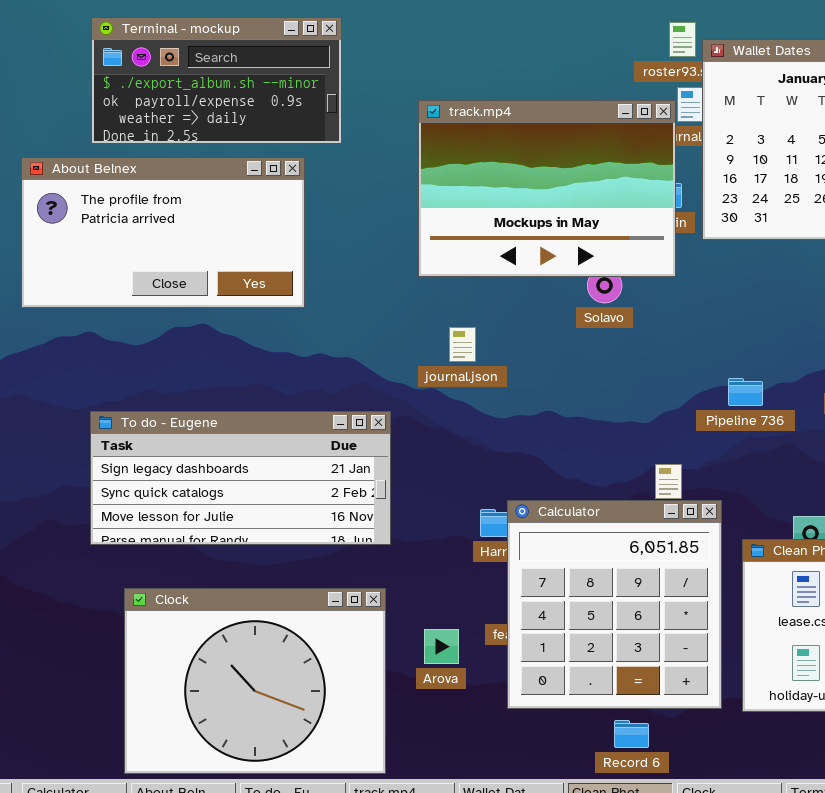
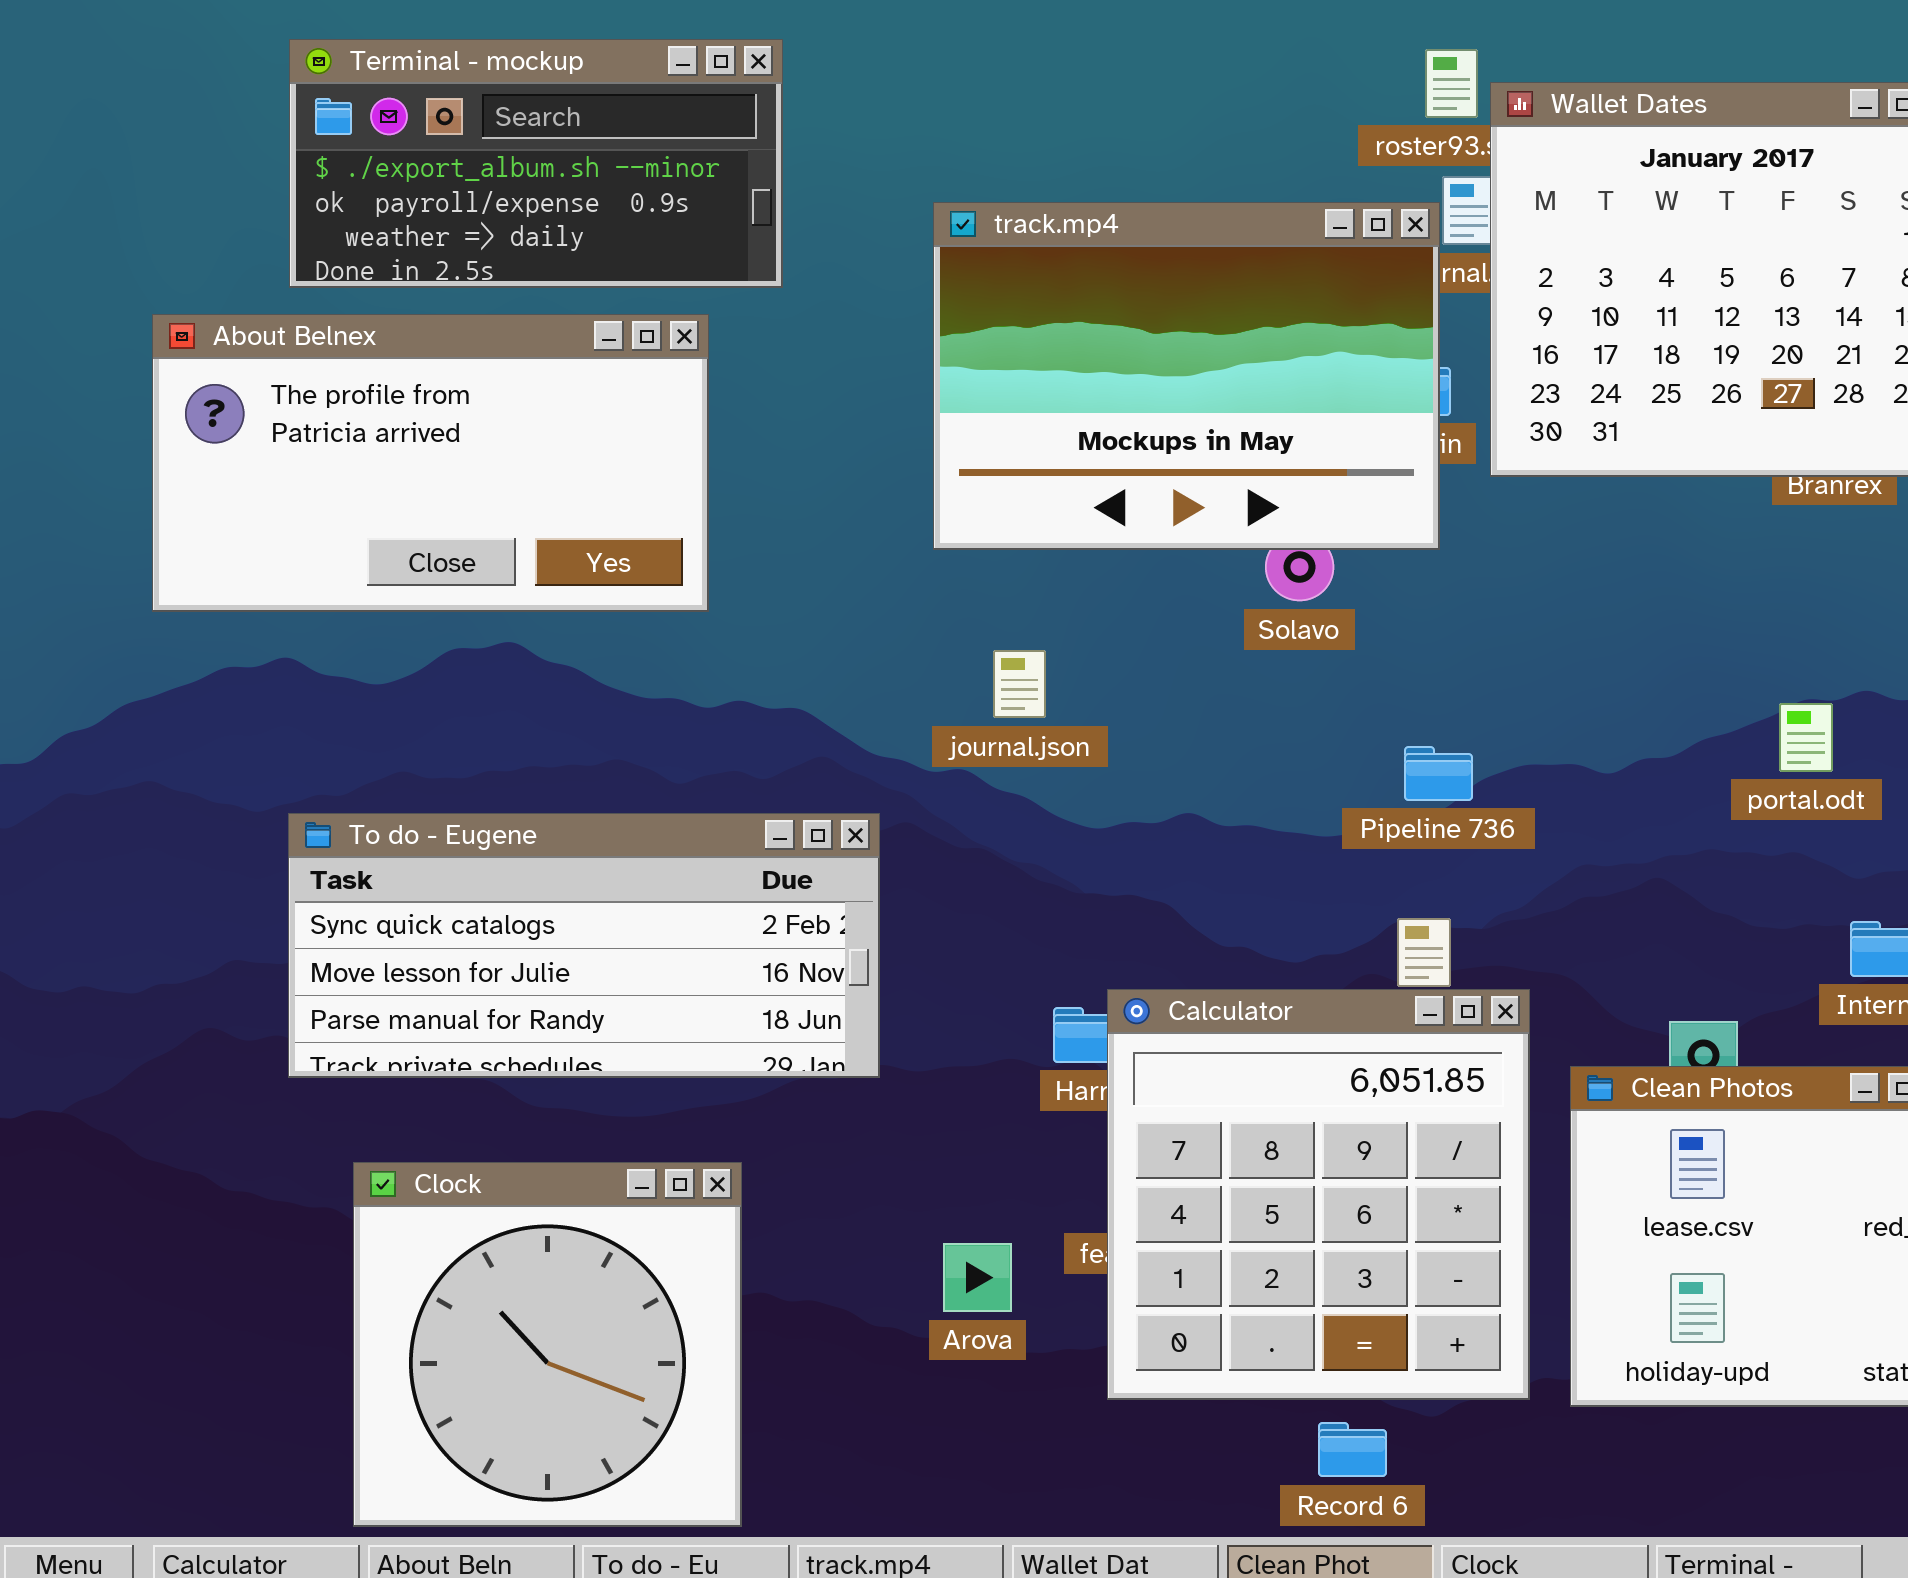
Pipeline 736: [728,378,763,406] -> [1404,746,1473,801], moved
To do - Eugene: [90,411,391,545] -> [288,813,880,1078], scrolled down 1 row
Clock: [124,588,386,774] -> [353,1162,742,1527], resized

